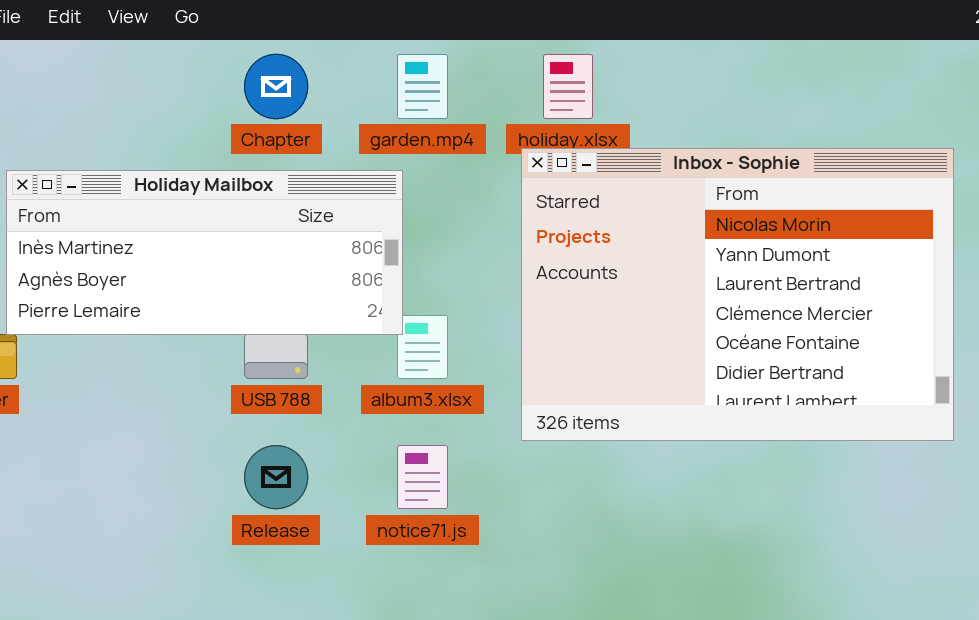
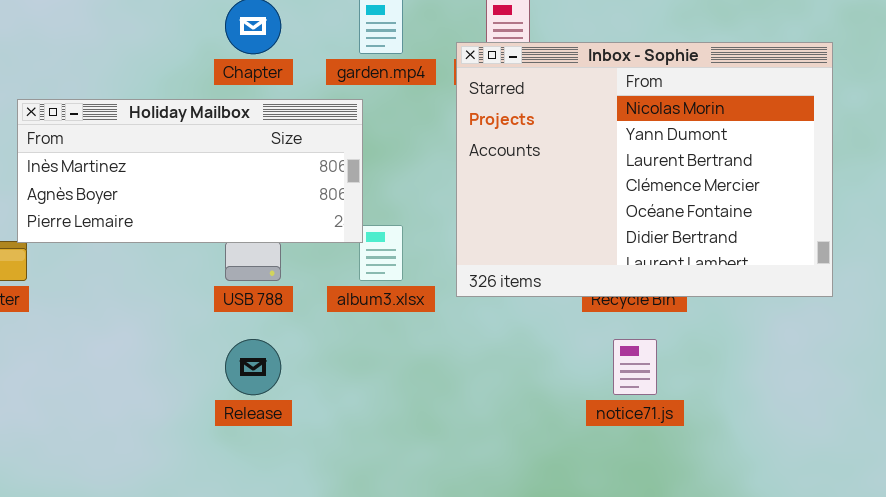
Inbox - Sophie: [521,148,954,441] -> [456,42,833,297], moved
notice71.js: [397,445,448,509] -> [613,339,657,395], moved

